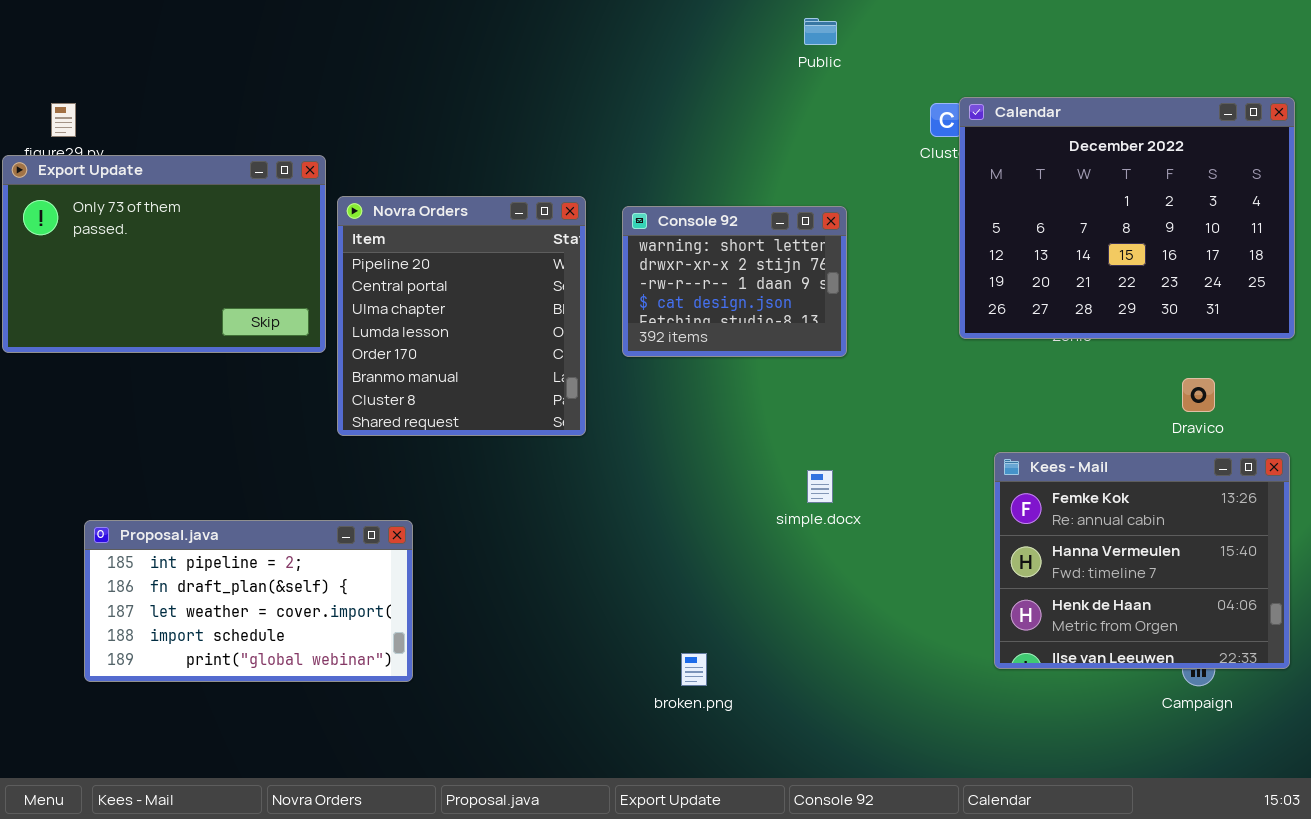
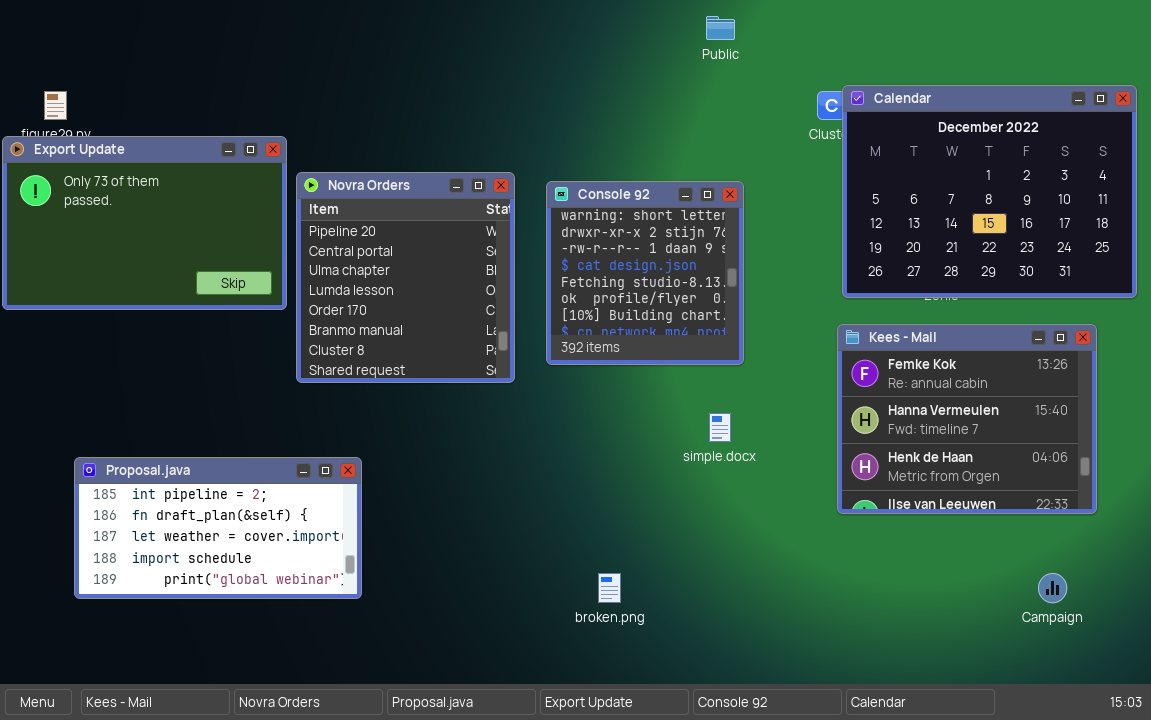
Console 92: [622,206,847,357] -> [546,181,744,365], resized
Kees - Mail: [994,452,1290,669] -> [837,324,1097,514], moved

